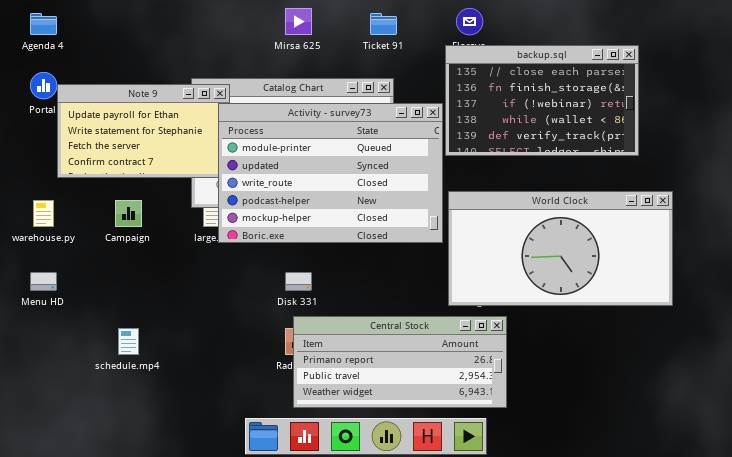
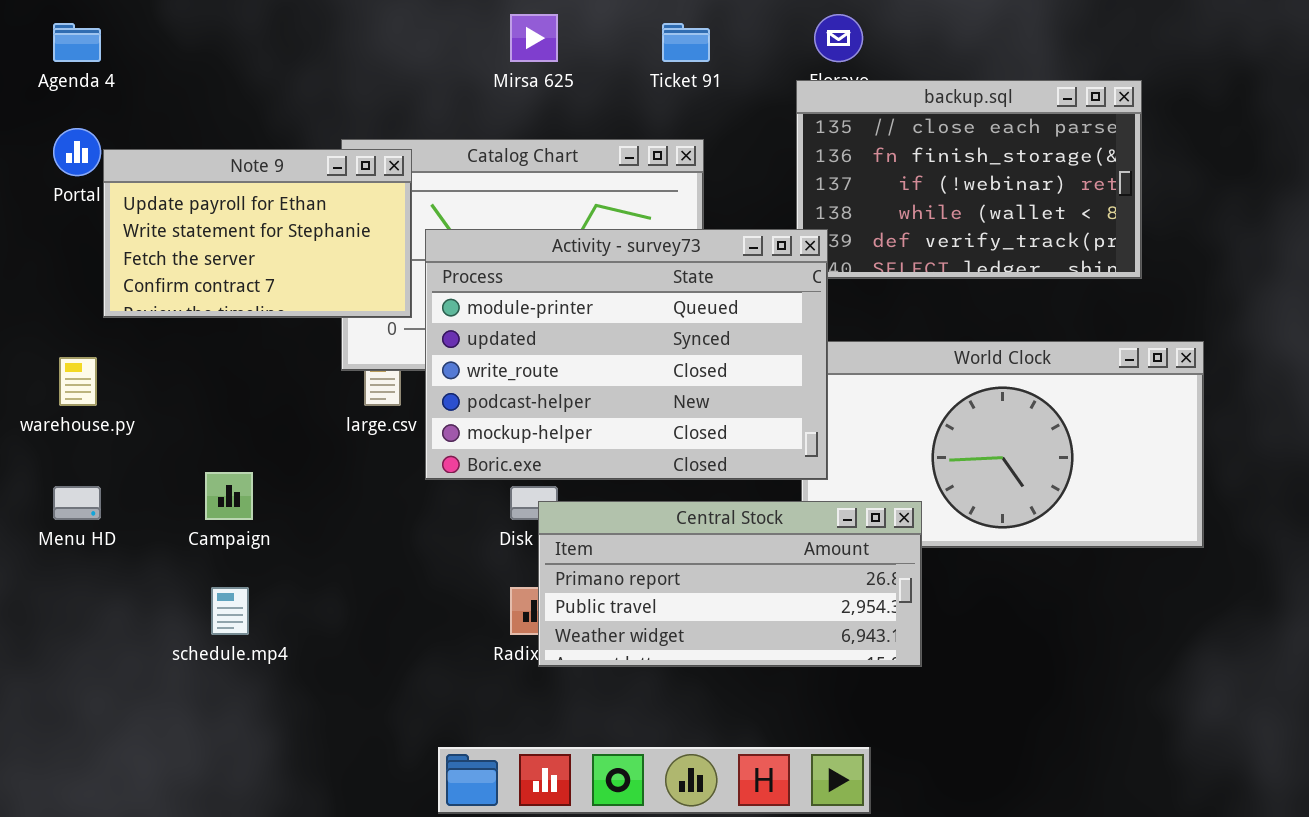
Activity - survey73: [218,103,443,243] -> [425,229,828,480], moved
Campaign: [115,200,142,227] -> [205,472,253,520], moved
Central Stock: [293,316,507,408] -> [538,501,922,667], moved

